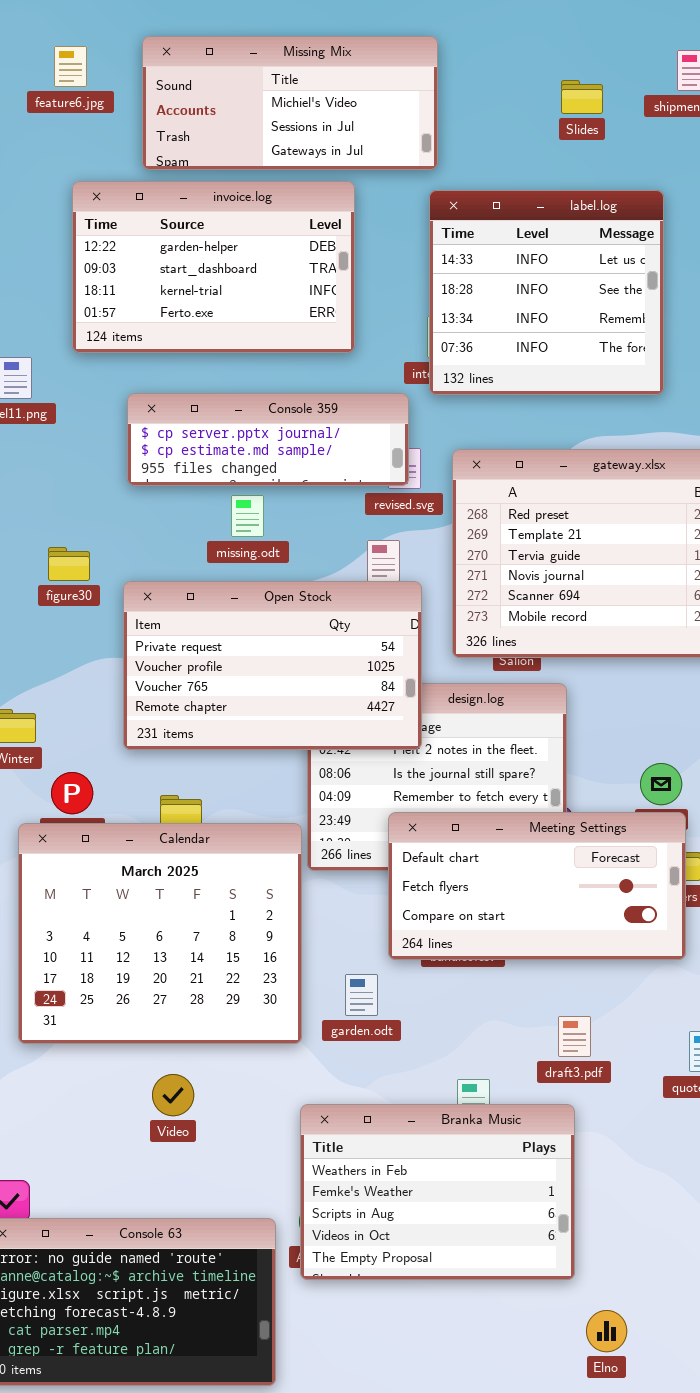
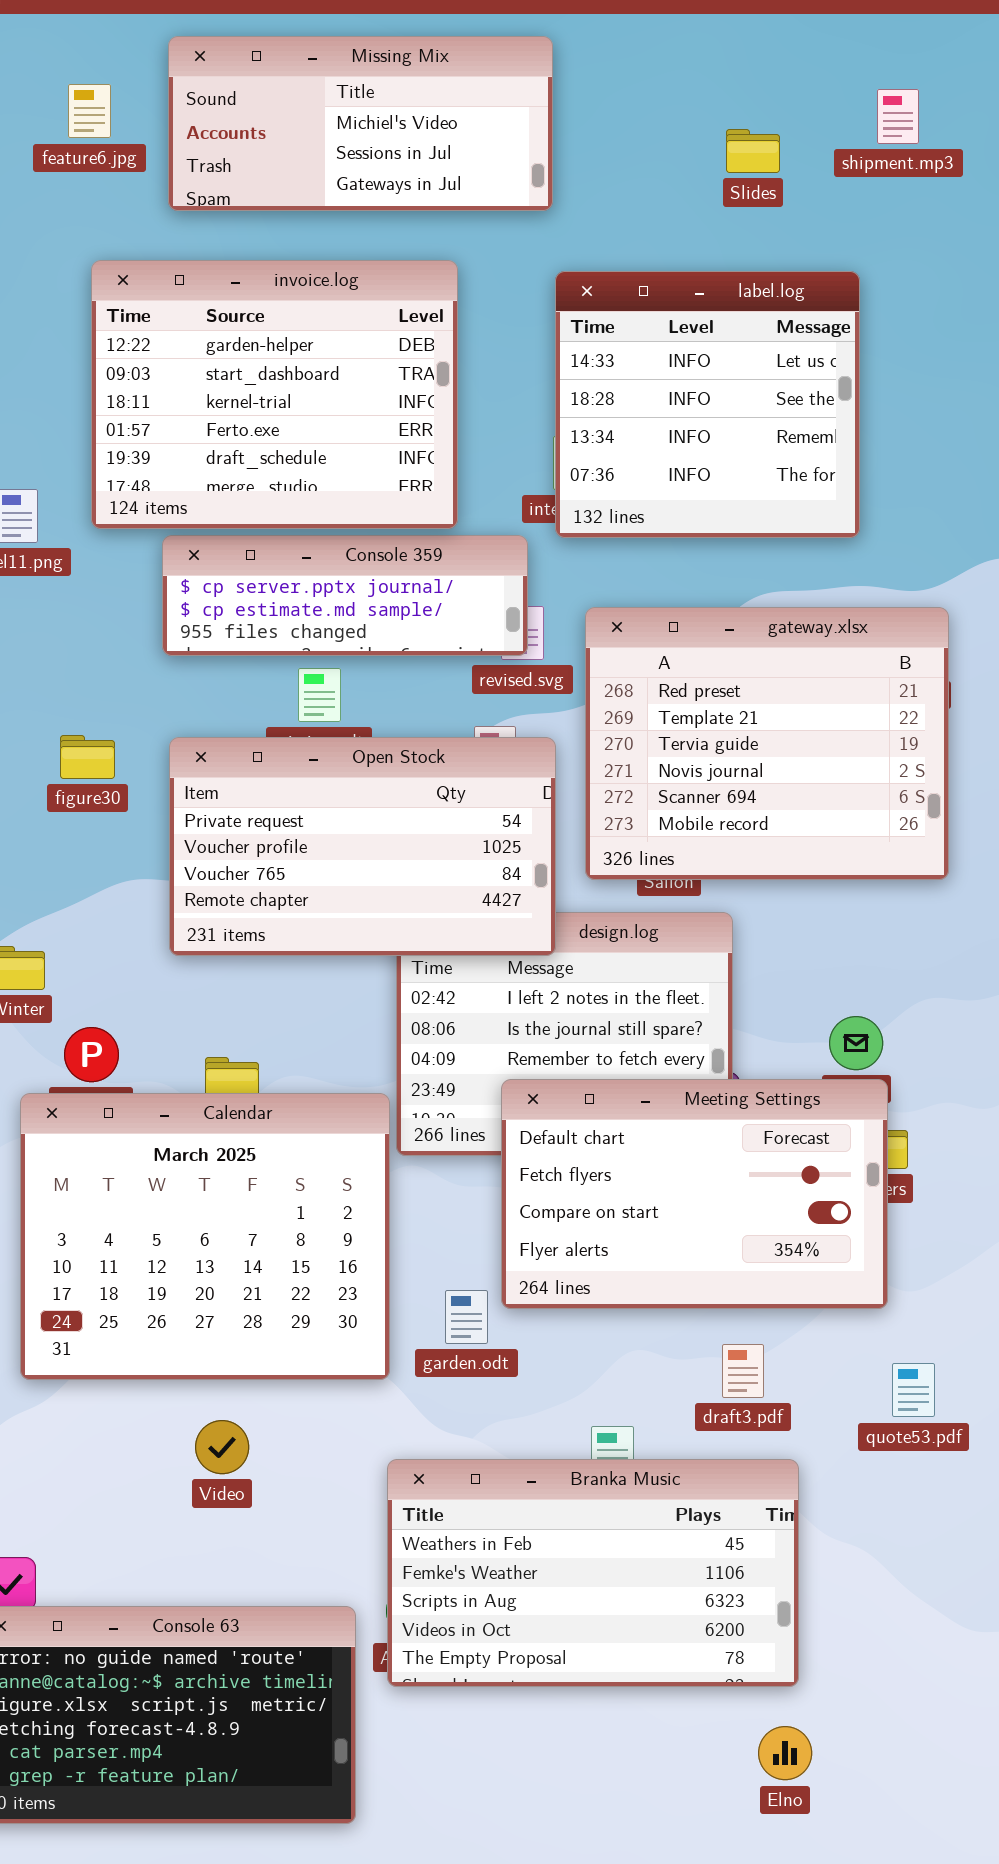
Missing Mix: [142,36,438,170] -> [168,36,553,211], moved
invoice.log: [72,181,355,353] -> [91,260,458,529], resized
Open Stock: [123,581,422,750] -> [169,737,556,956], moved
Meeting Settings: [388,812,686,960] -> [501,1079,888,1309], resized
Branka Music: [300,1104,575,1280] -> [387,1459,799,1687], resized

